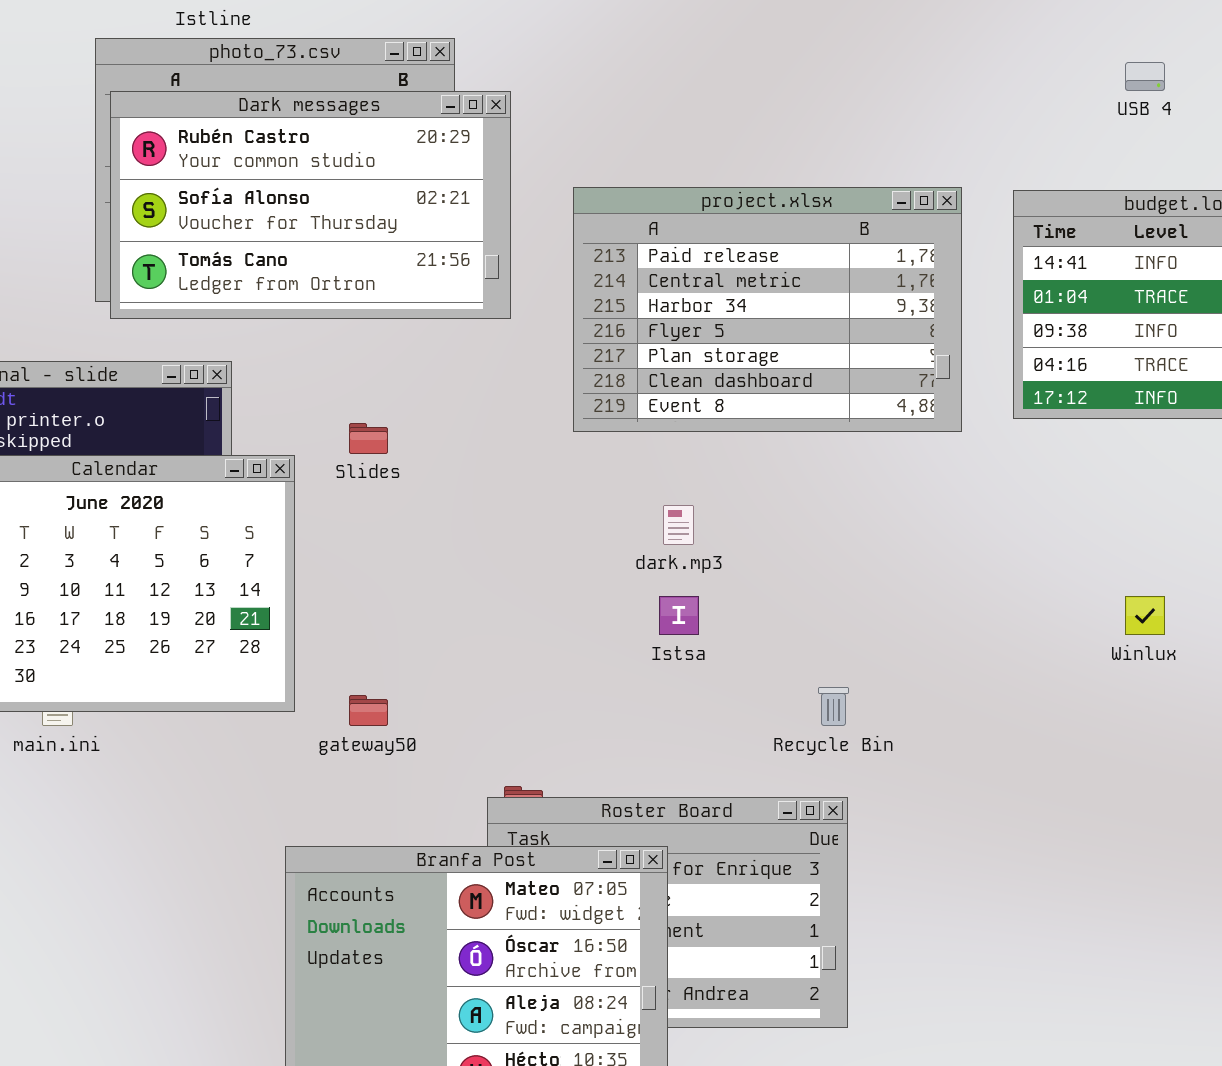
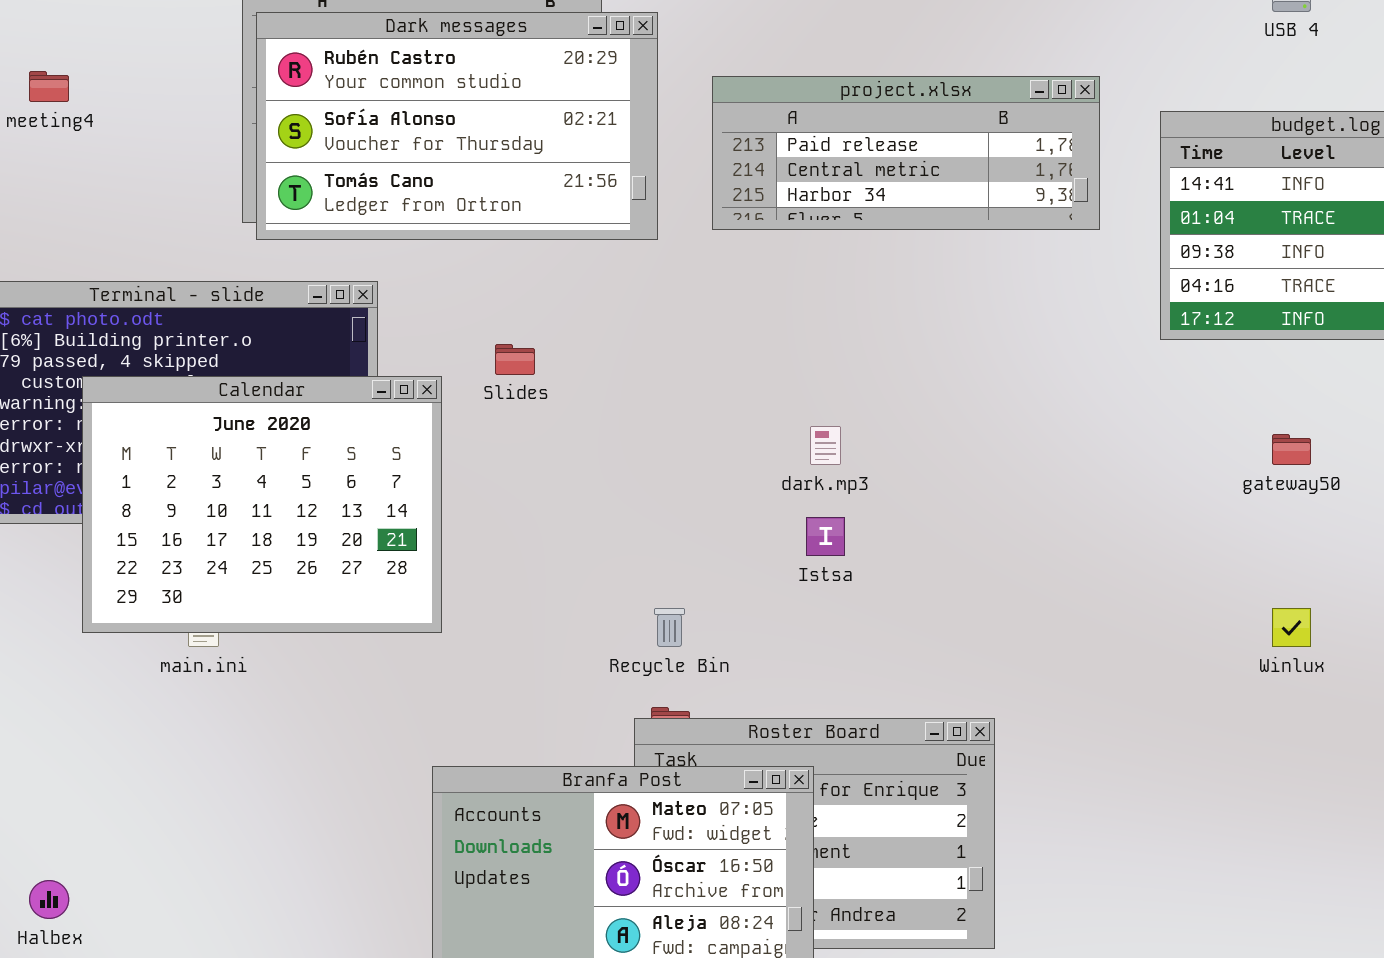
project.xlsx: [573,187,962,432] -> [712,76,1100,230], moved, resized
Winlux: [1125,596,1165,635] -> [1272,608,1311,647], moved
Recycle Bin: [818,687,849,726] -> [654,608,685,647], moved
gateway50: [349,695,388,726] -> [1272,434,1311,465], moved

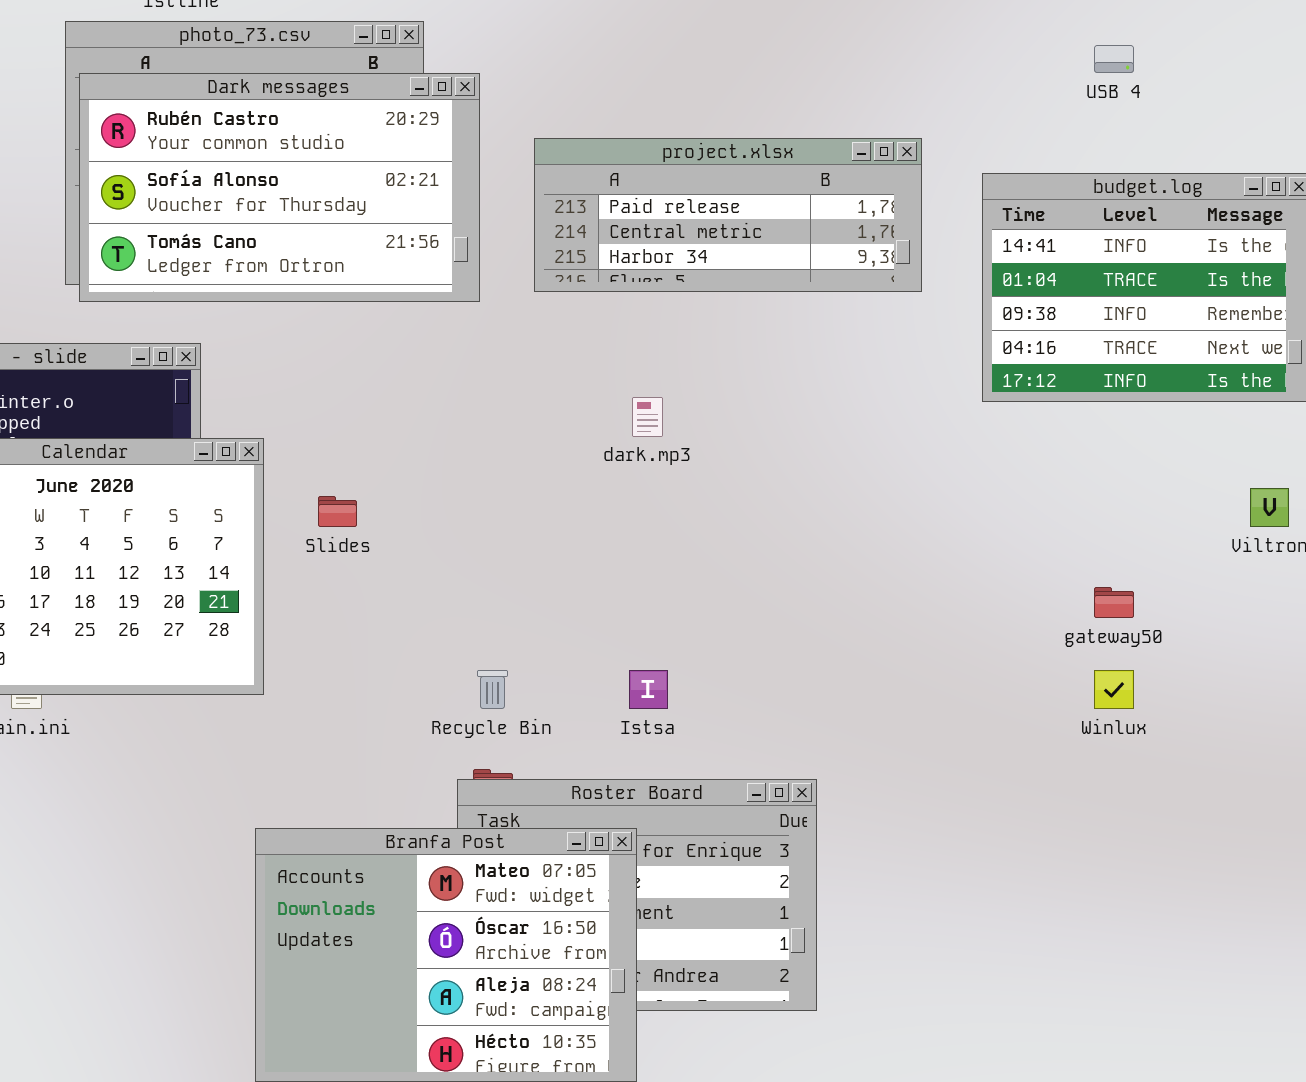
Slides: [495,344,535,375] -> [318,496,357,527], moved
dark.mp3: [810,426,841,465] -> [632,397,663,437], moved
gateway50: [1272,434,1311,465] -> [1094,587,1134,618], moved
Istsa: [806,517,845,556] -> [629,670,668,709], moved

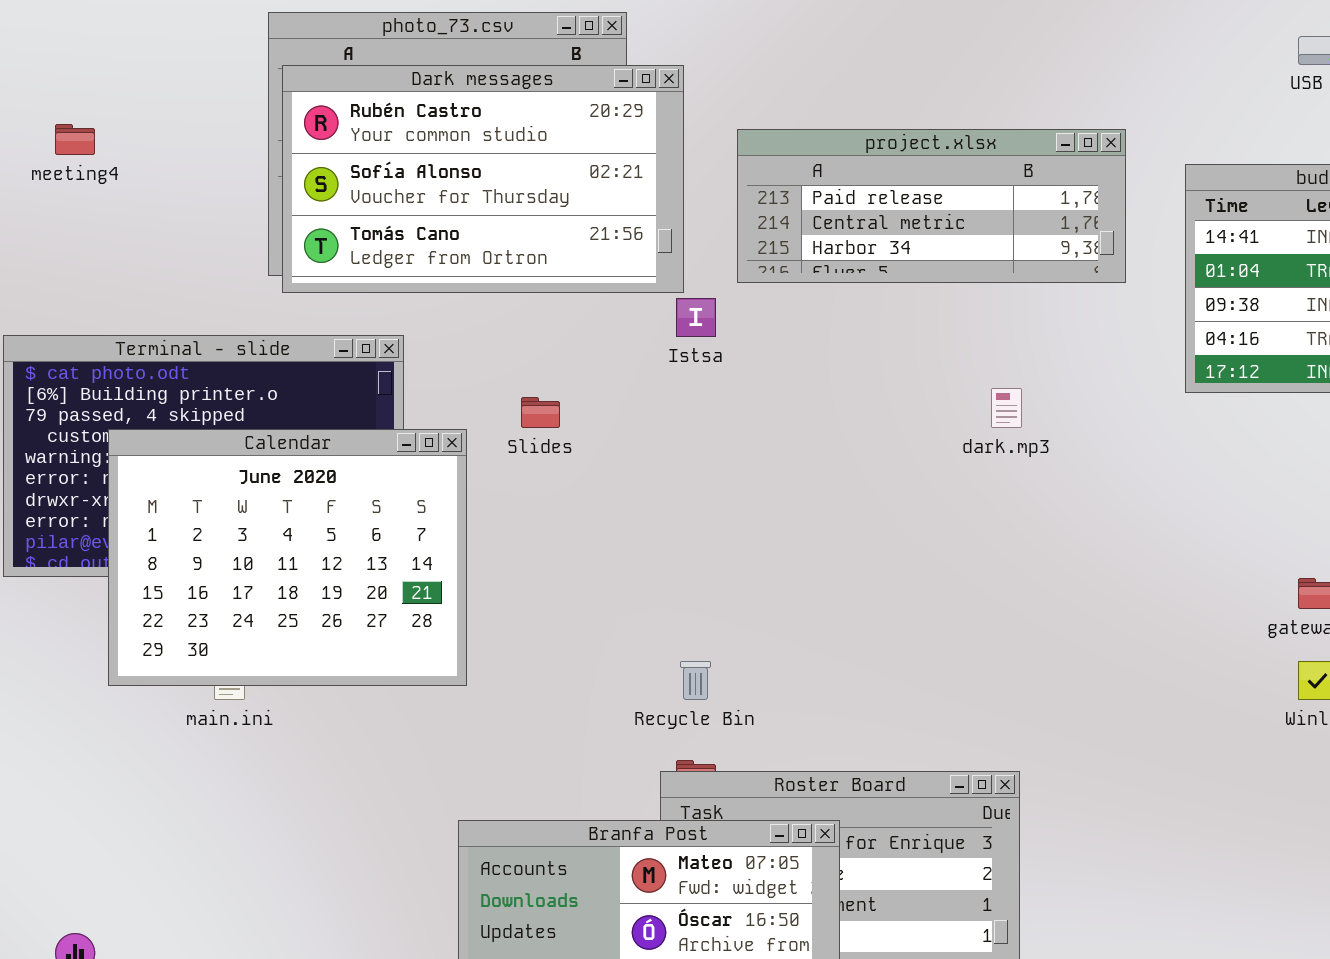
dark.mp3: [632,397,663,437] -> [991,388,1022,428], moved
Slides: [318,496,357,527] -> [521,397,560,428], moved
Istsa: [629,670,668,709] -> [676,298,716,337], moved

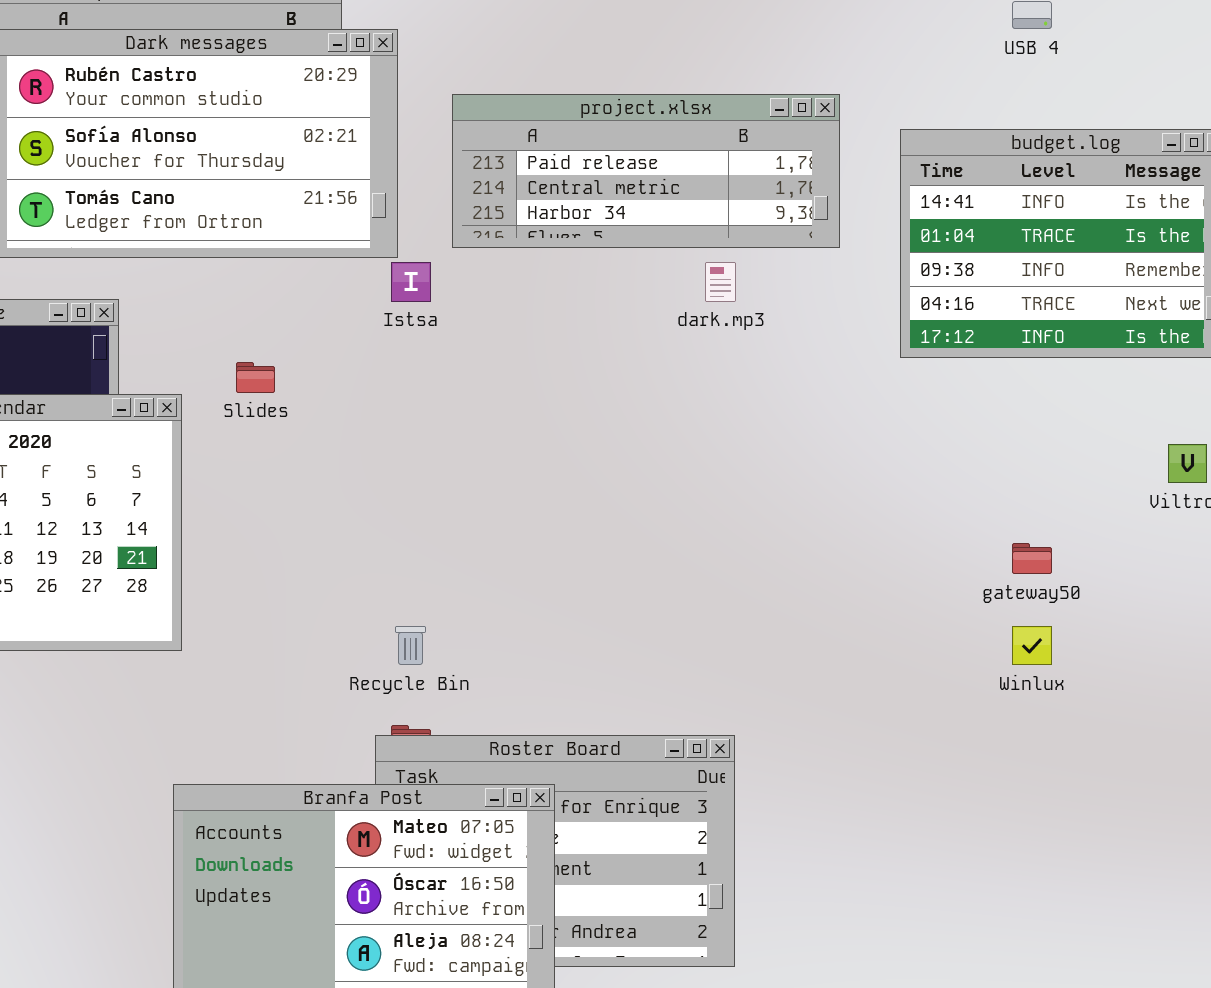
dark.mp3: [991,388,1022,428] -> [705,262,736,302], moved

